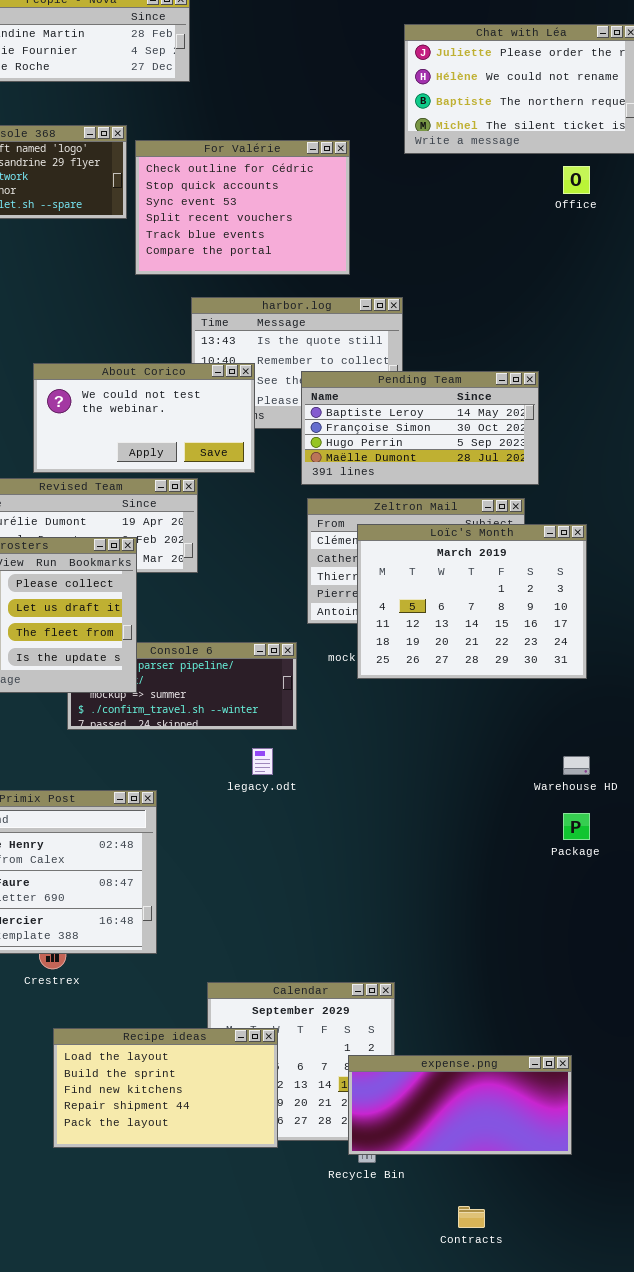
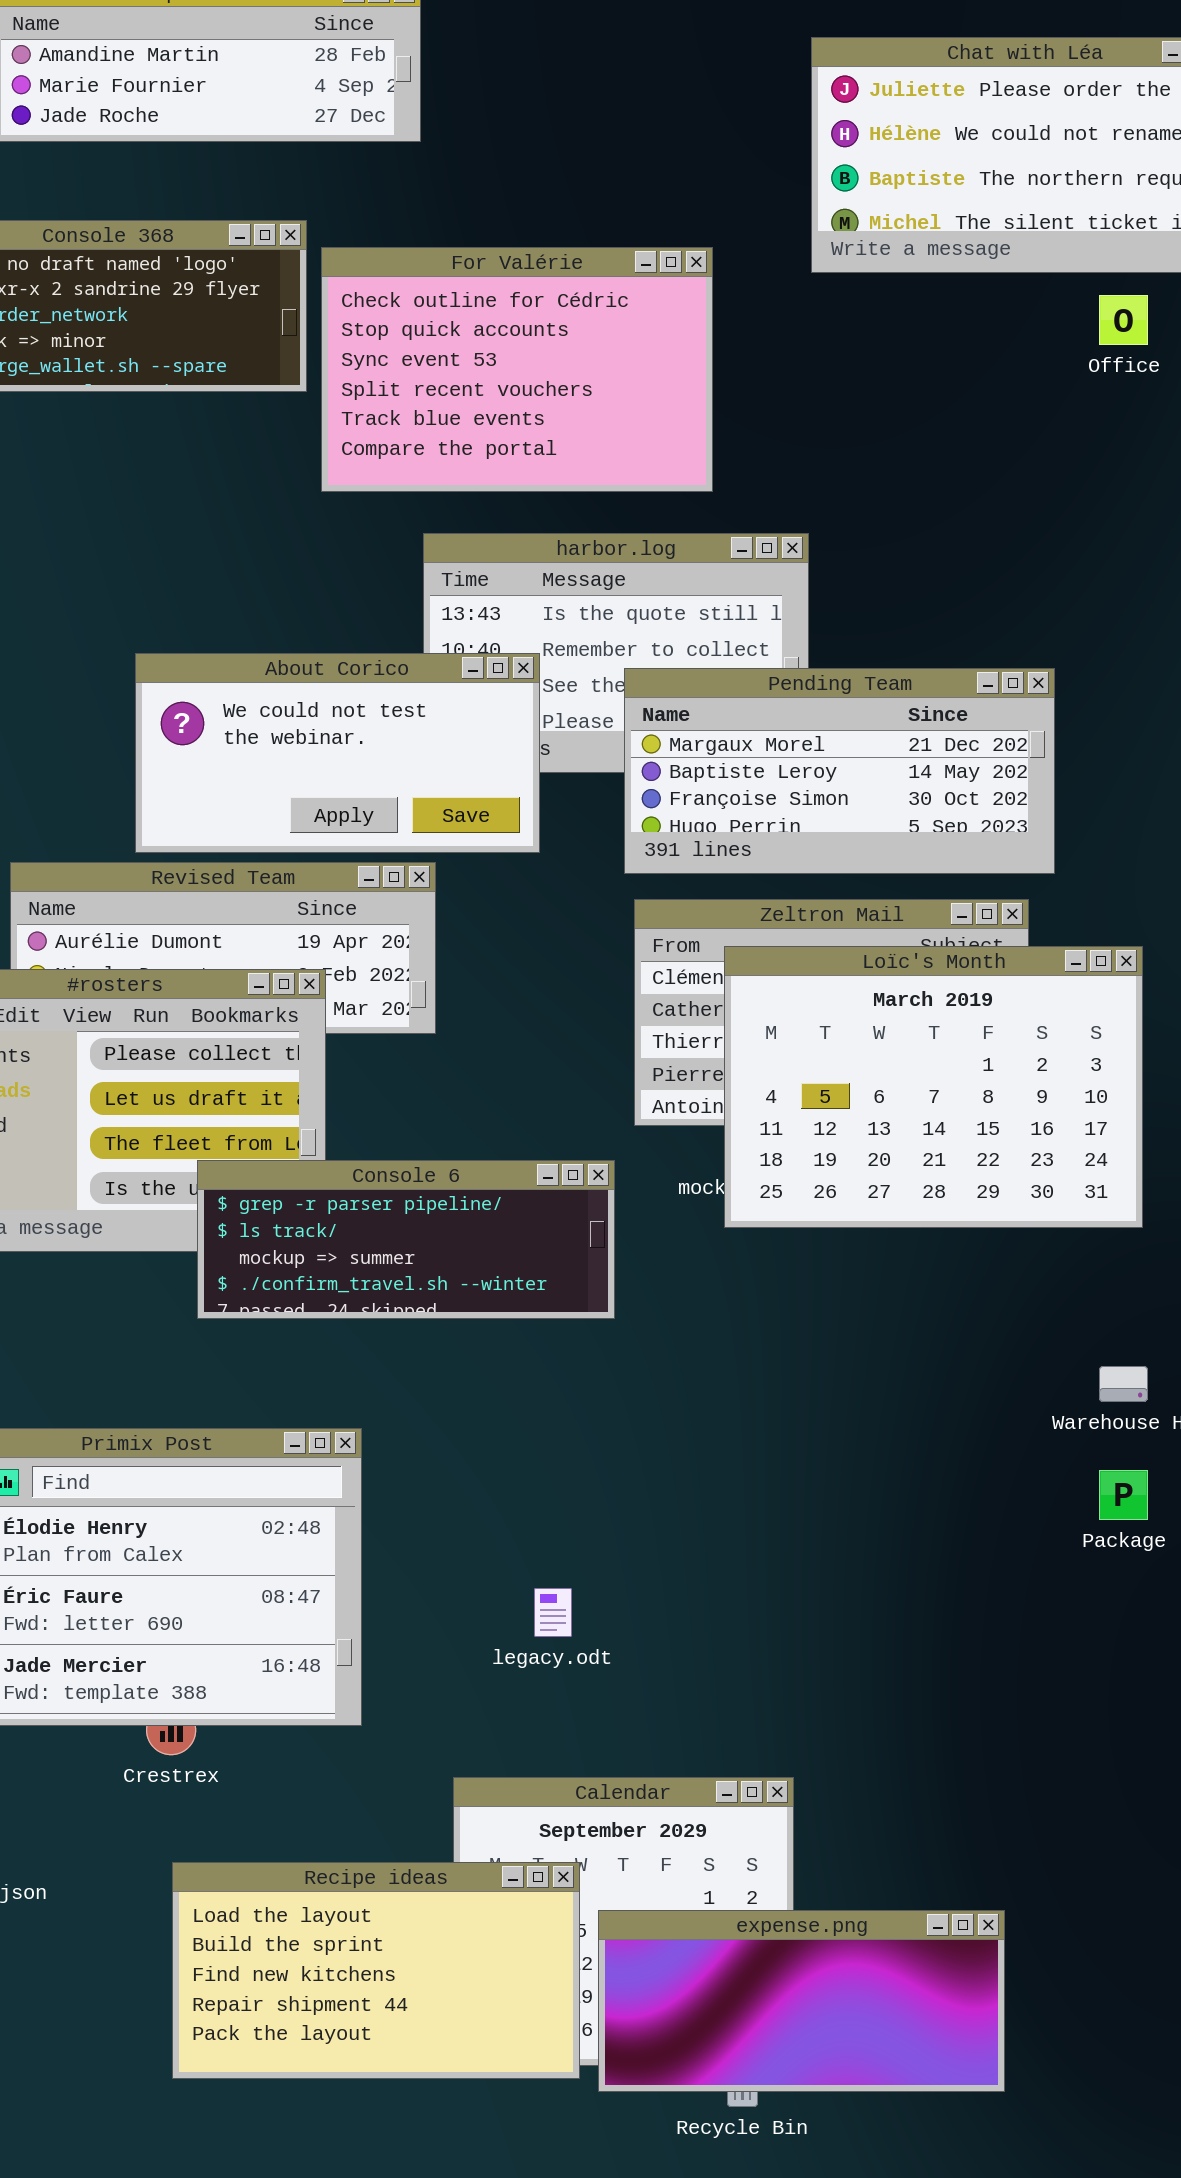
Pending Team: [301,371,539,485] -> [624,668,1055,874], scrolled up 1 row
Console 6: [67,642,297,730] -> [197,1160,615,1319], raised
legacy.odt: [252,748,273,775] -> [534,1588,572,1637], moved
expense.png: [348,1055,572,1155] -> [598,1910,1005,2092], moved

